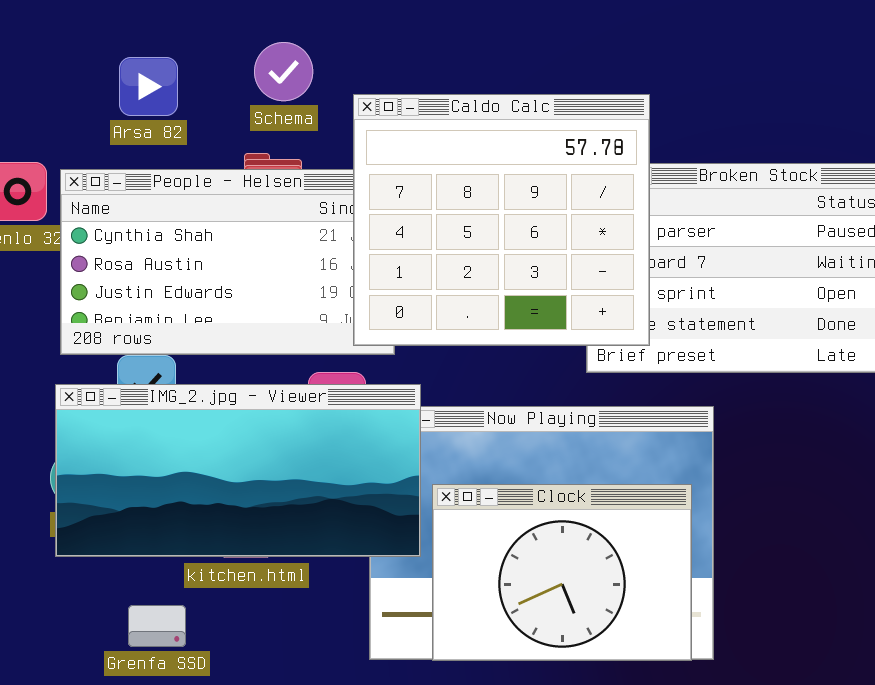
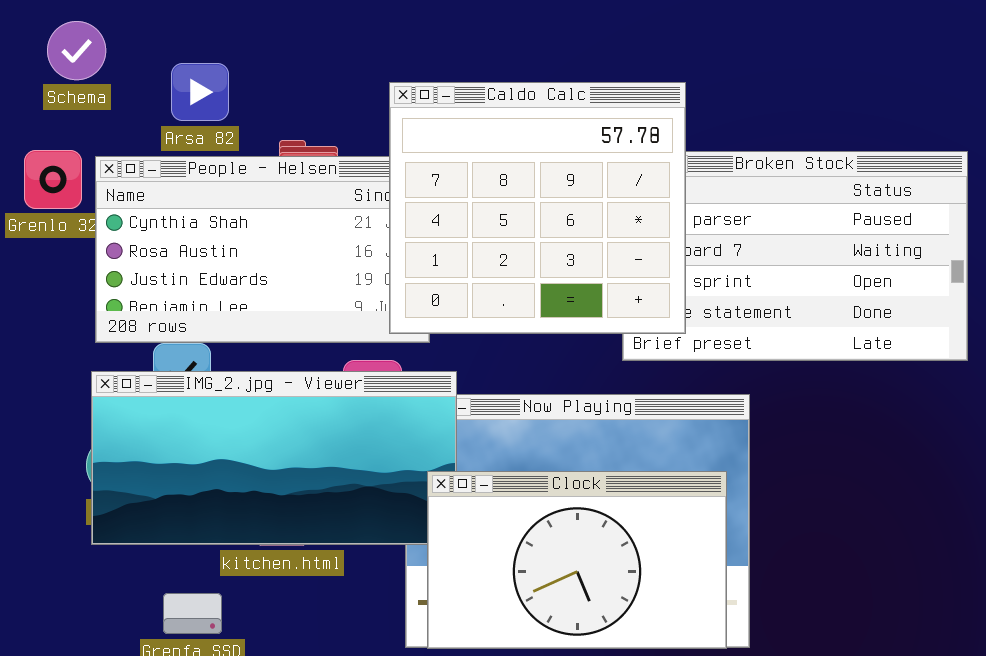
Schema: [254,42,313,101] -> [47,21,106,80], moved
Arsa 82: [119,57,178,116] -> [171,63,229,121], moved
Clock: [432,484,692,661] -> [427,471,727,649], resized

